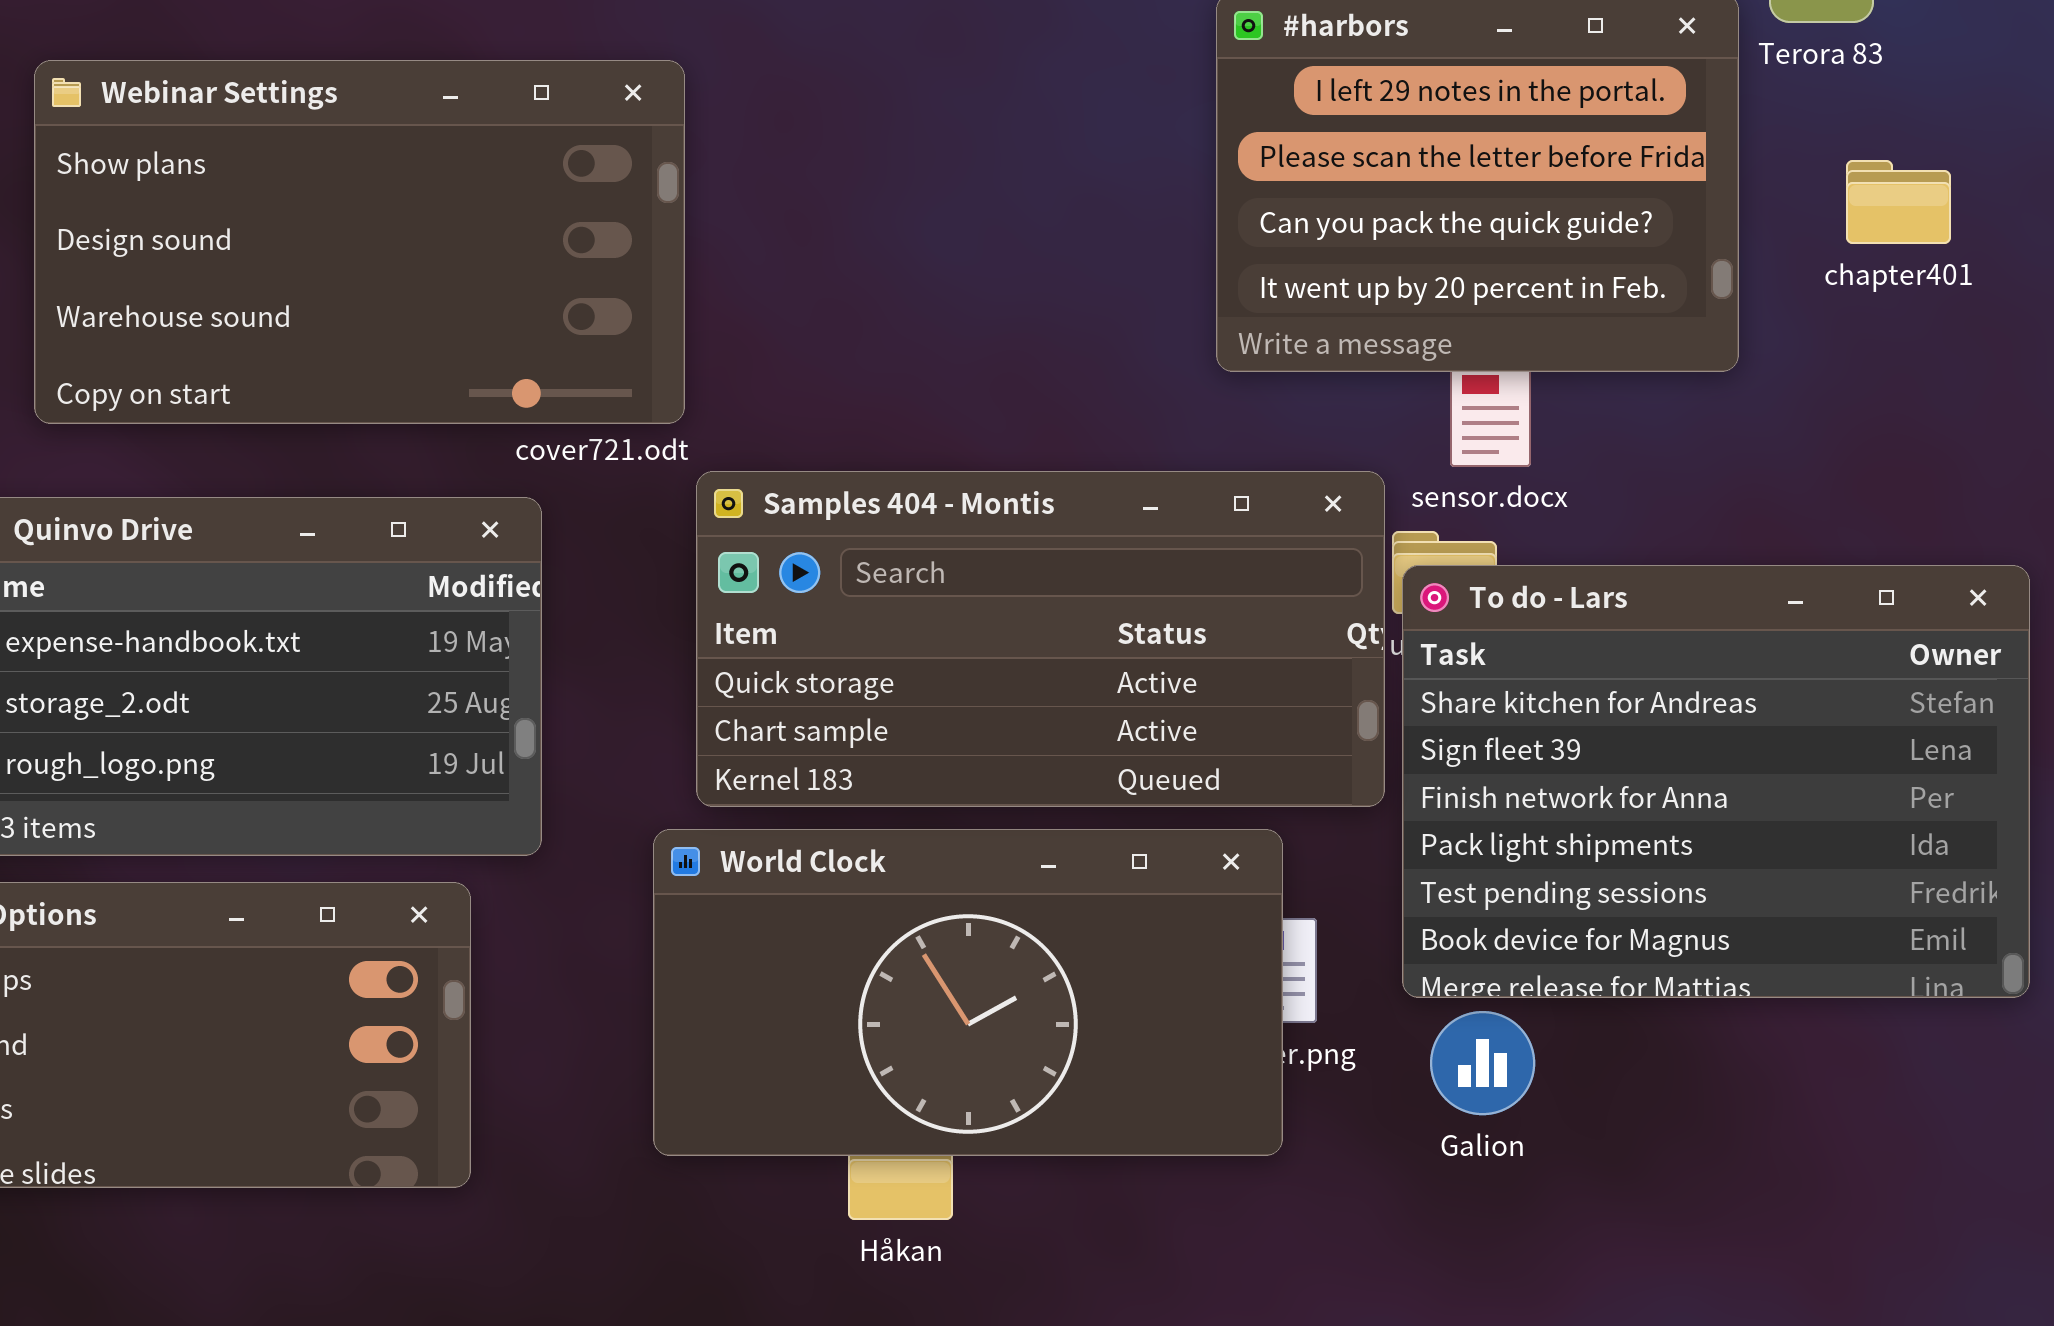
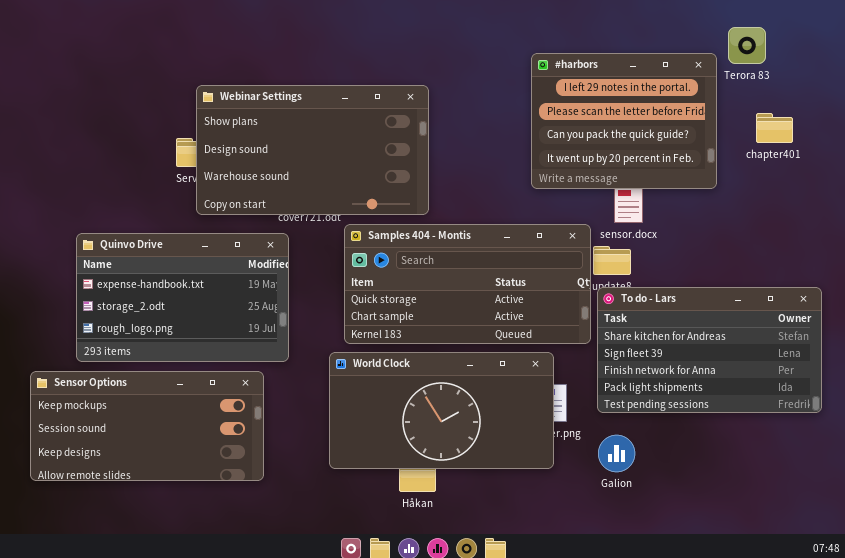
Webinar Settings: [34,60,685,424] -> [196,85,429,215], moved
To do - Lars: [1402,565,2030,998] -> [597,287,822,413], resized
Galion: [1430,1011,1535,1115] -> [598,435,635,472], moved

